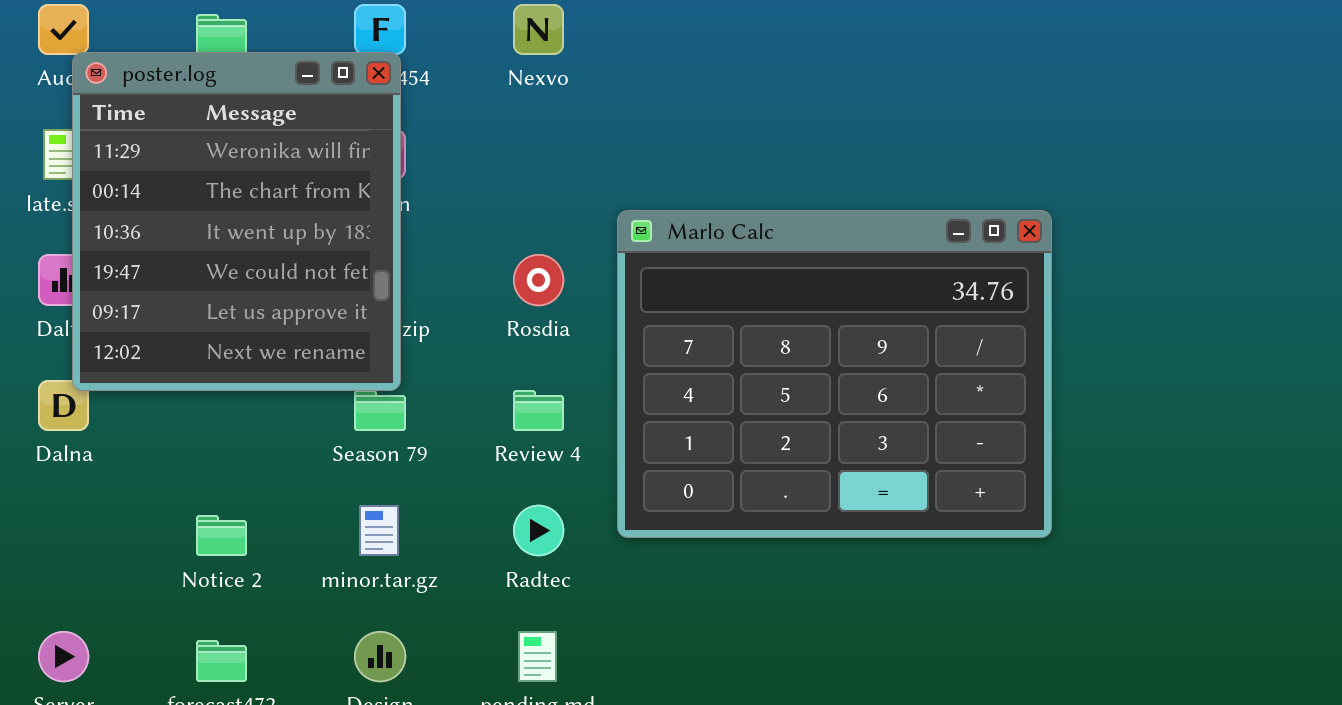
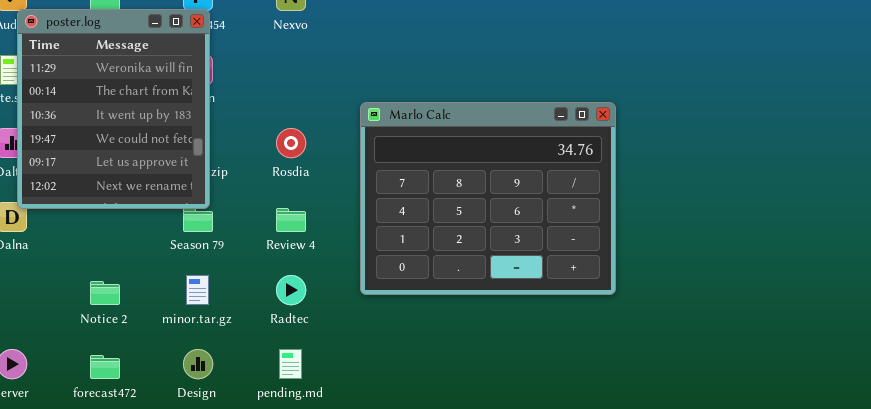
Marlo Calc: [617,210,1052,538] -> [360,102,616,295], moved

